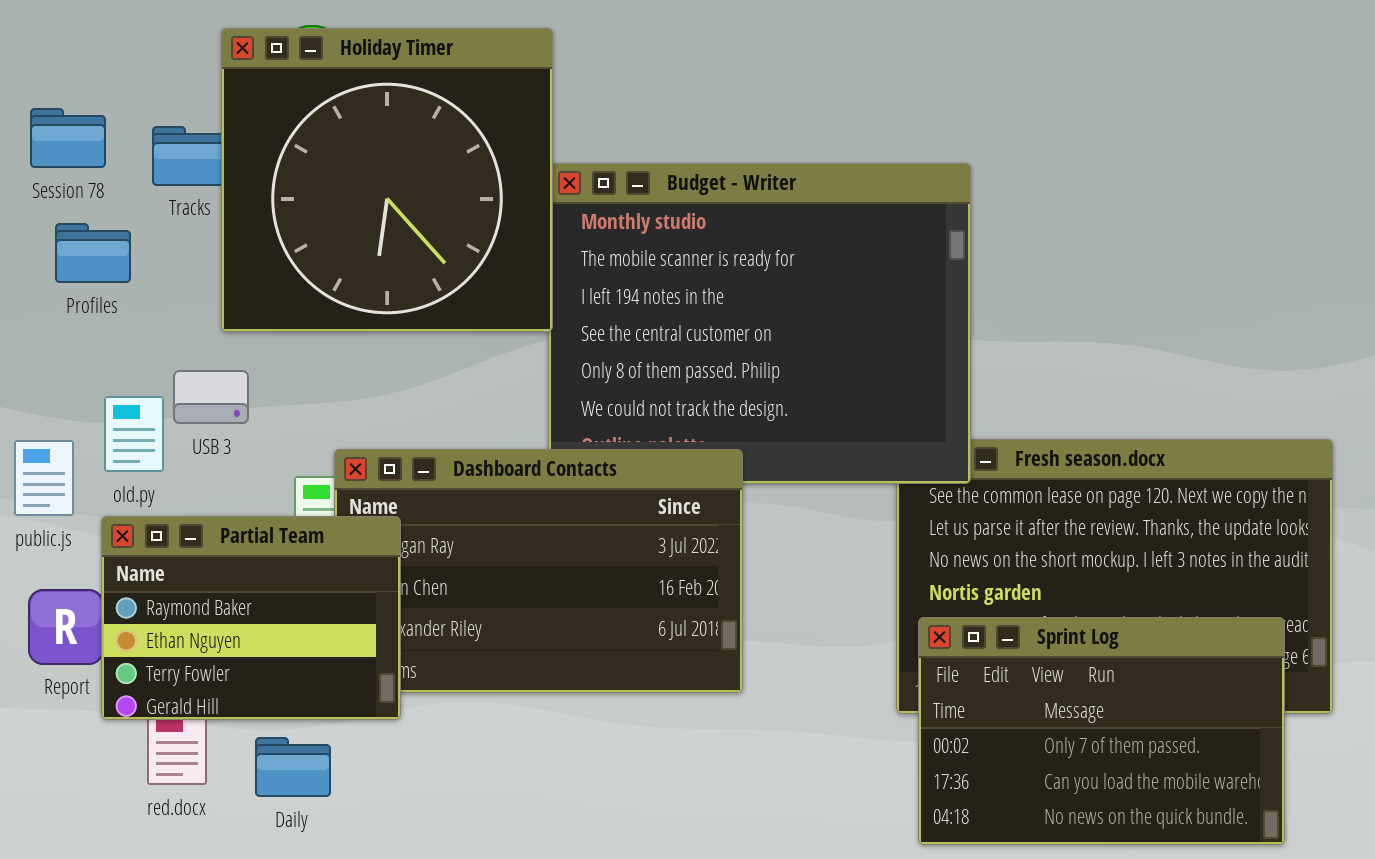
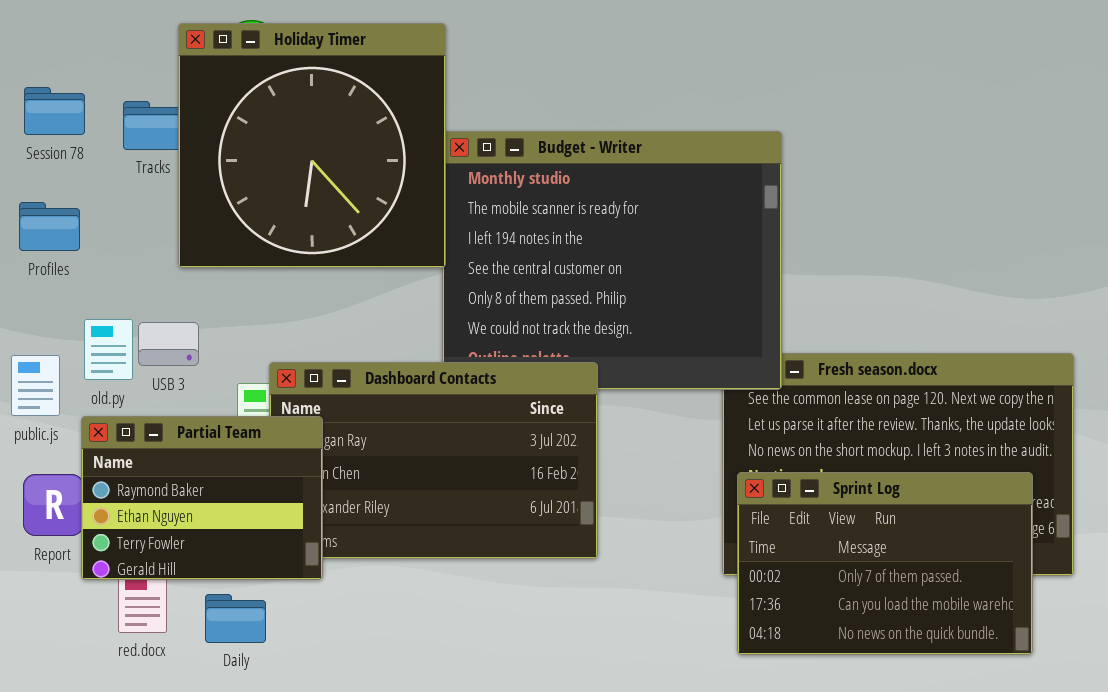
Profiles: [55,223,131,283] -> [19,202,80,251], moved
USB 3: [173,370,249,424] -> [138,322,199,366], moved
Sprint Log: [918,617,1285,845] -> [737,472,1033,655], moved

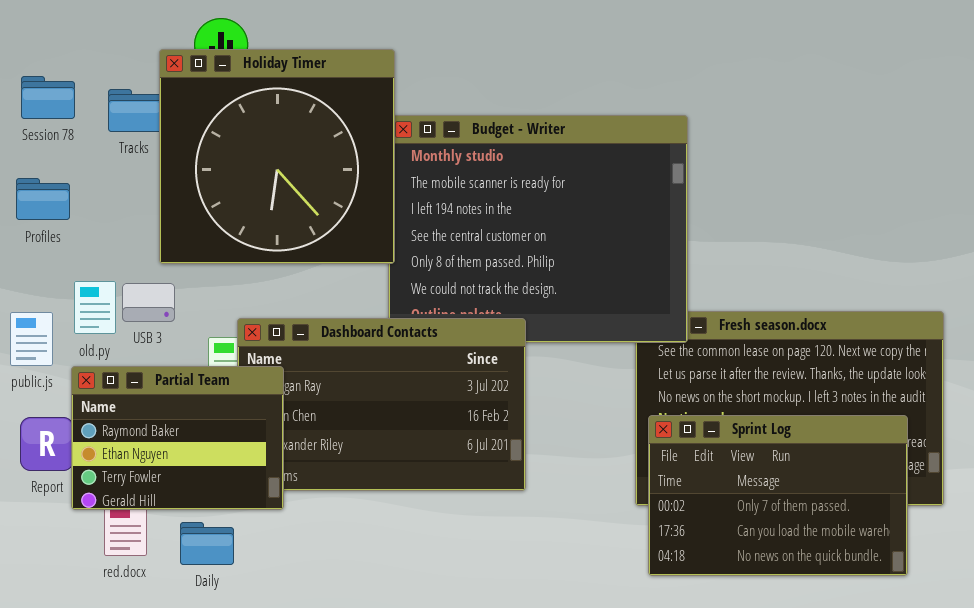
Holiday Timer: [178,23,446,268] -> [159,49,395,264], moved

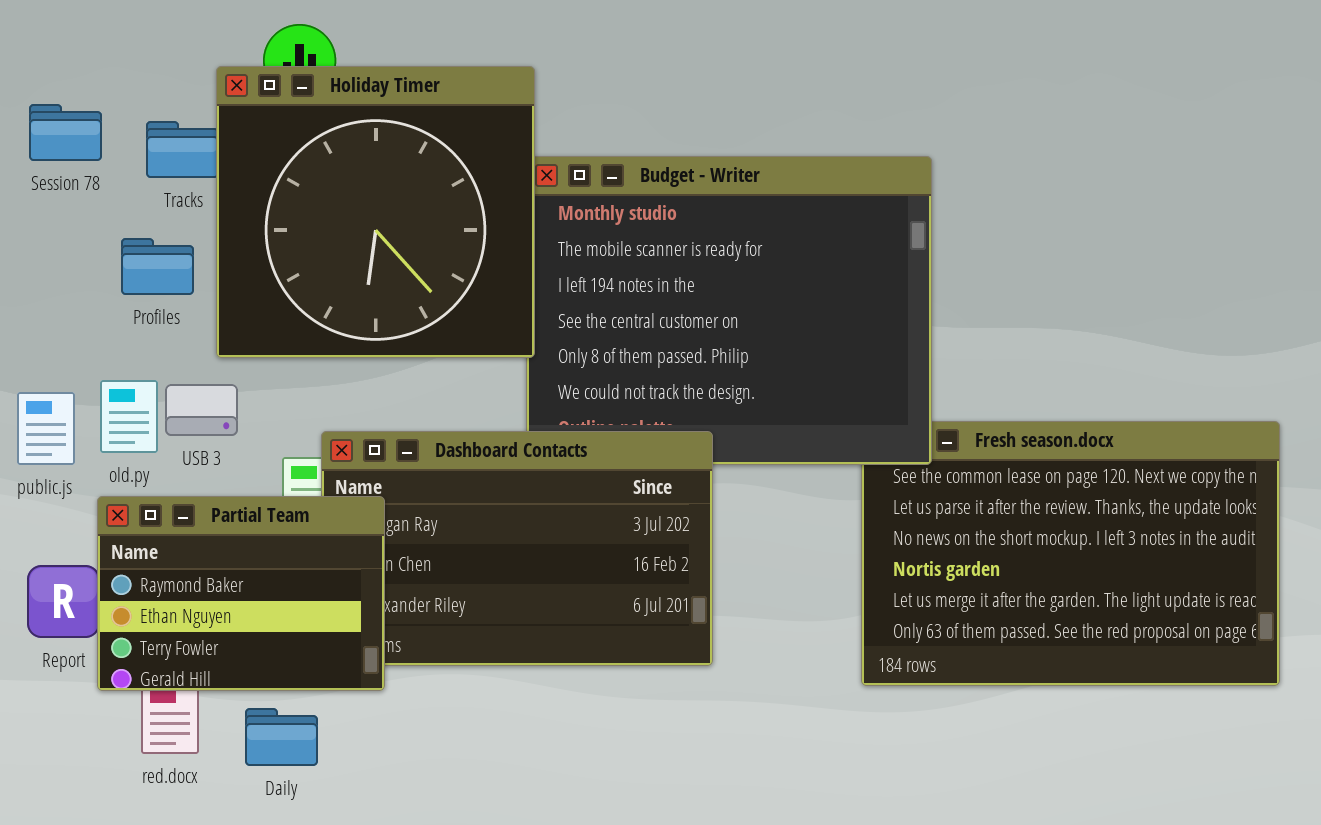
Profiles: [16,178,70,220] -> [121,238,194,295], moved
public.js: [10,312,53,366] -> [17,392,75,465], moved
Sprint Log: [648,415,908,576] -> none, closed

